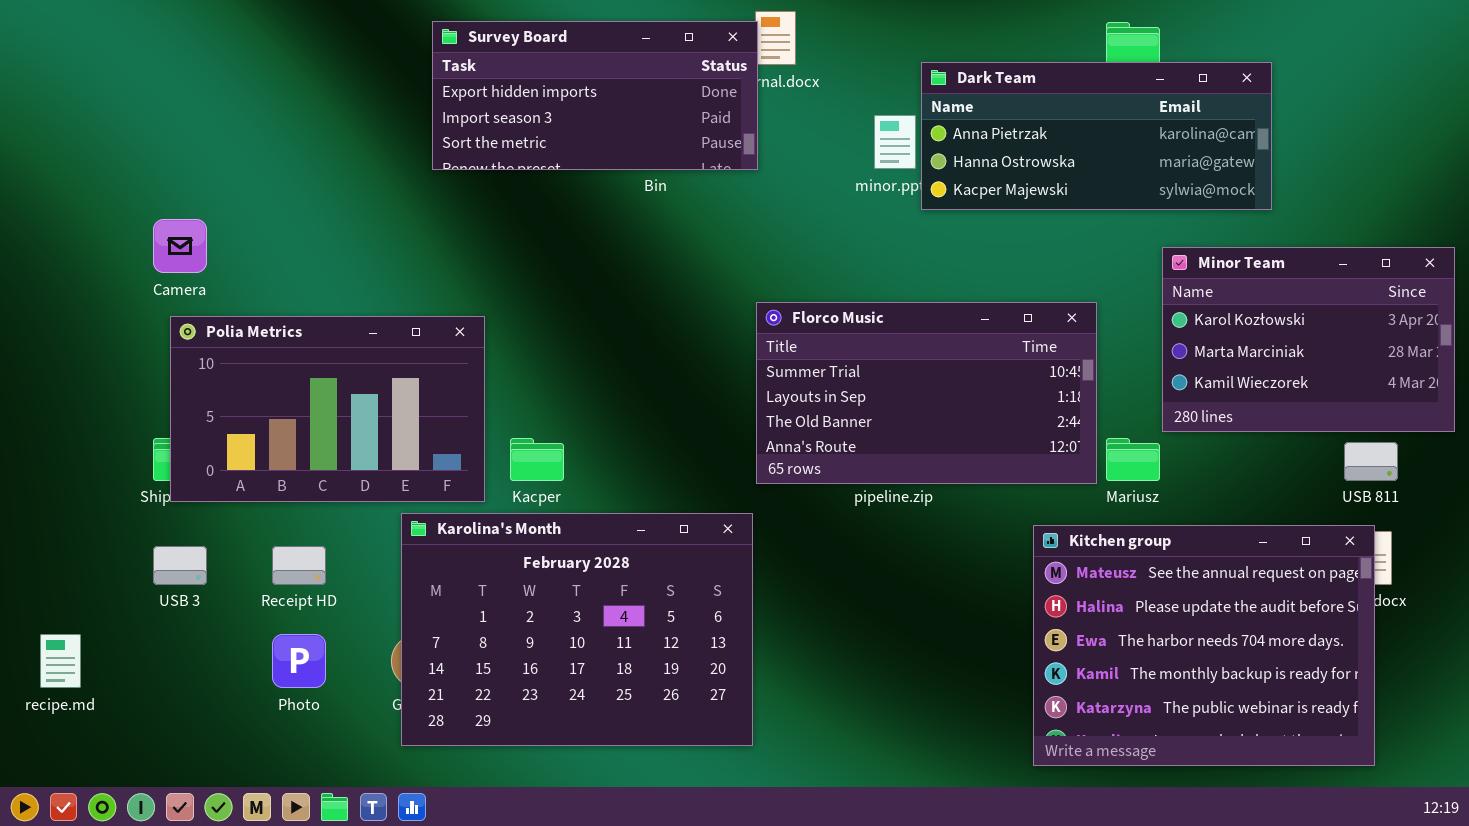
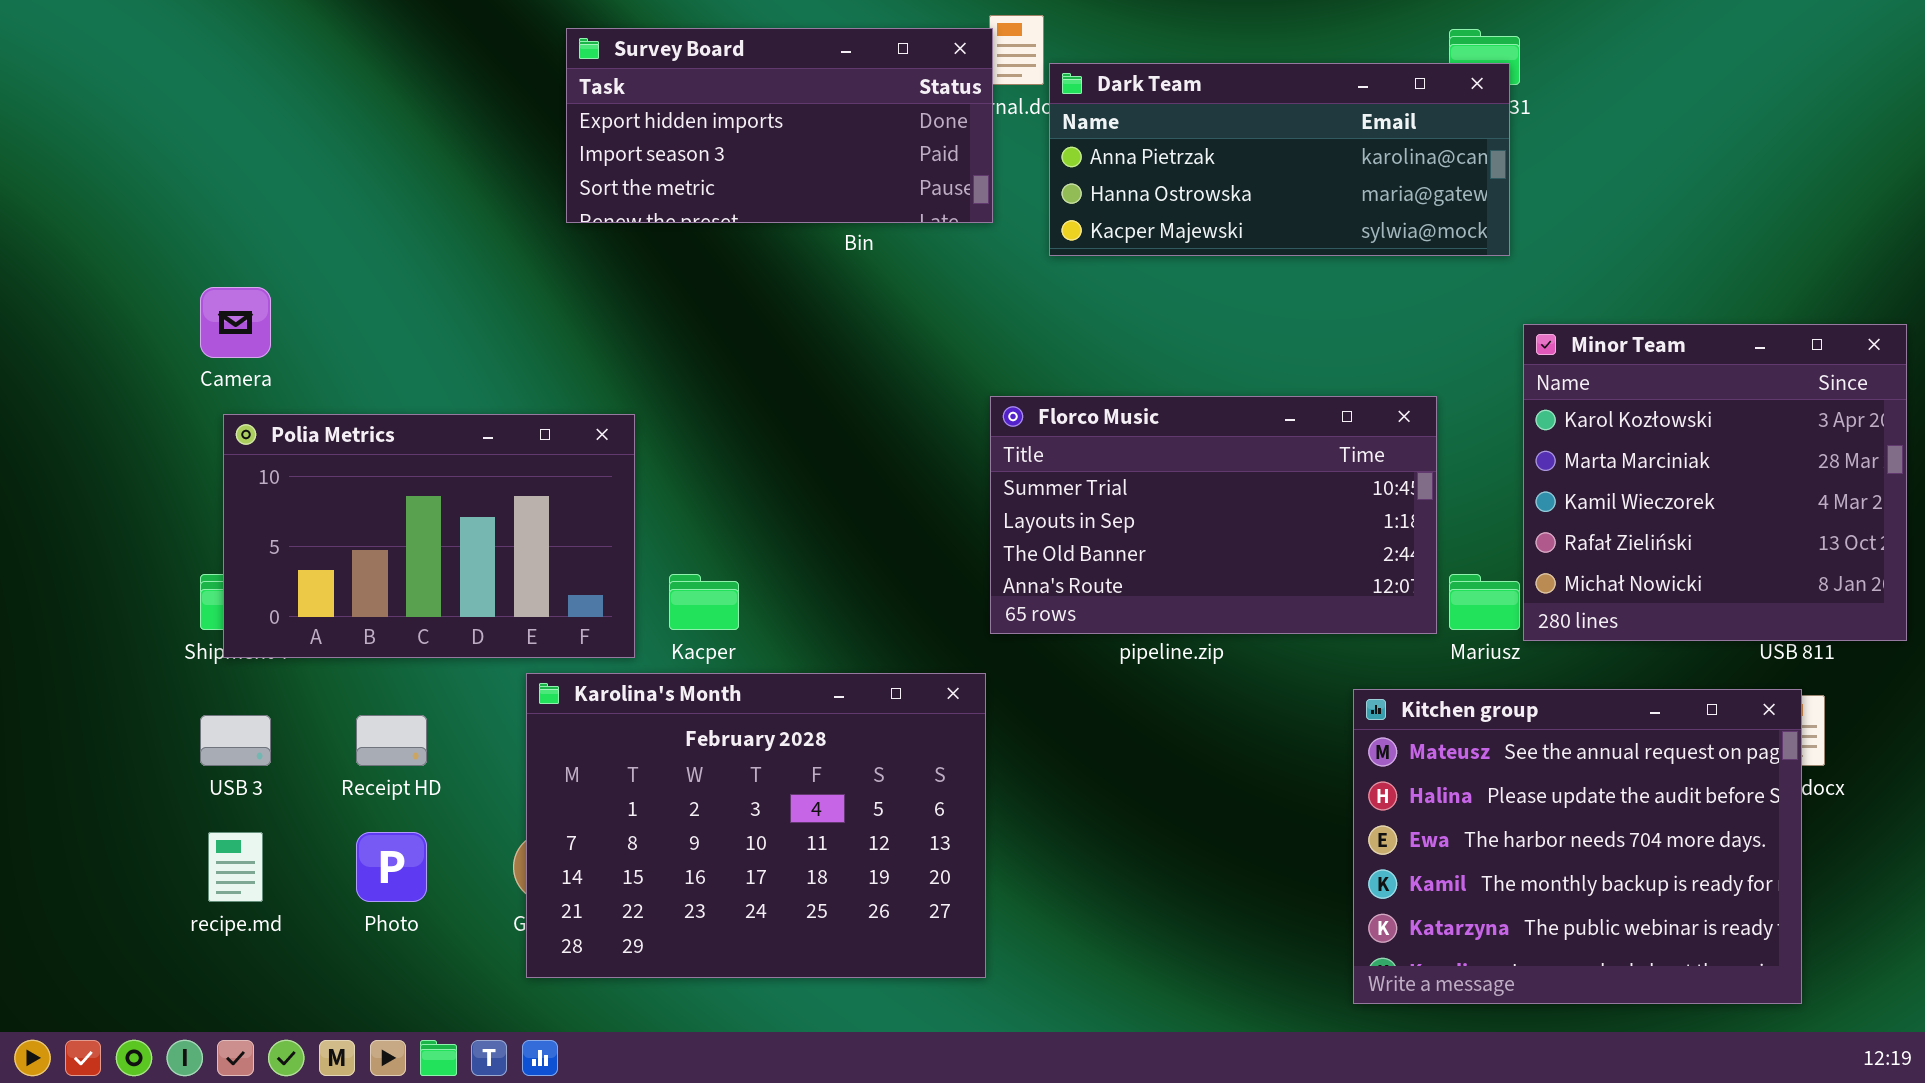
Dark Team: [921,62,1272,210] -> [1049,63,1510,256], moved
Minor Team: [1162,247,1455,432] -> [1523,324,1907,641], resized
recipe.md: [40,634,81,688] -> [208,832,263,902], moved

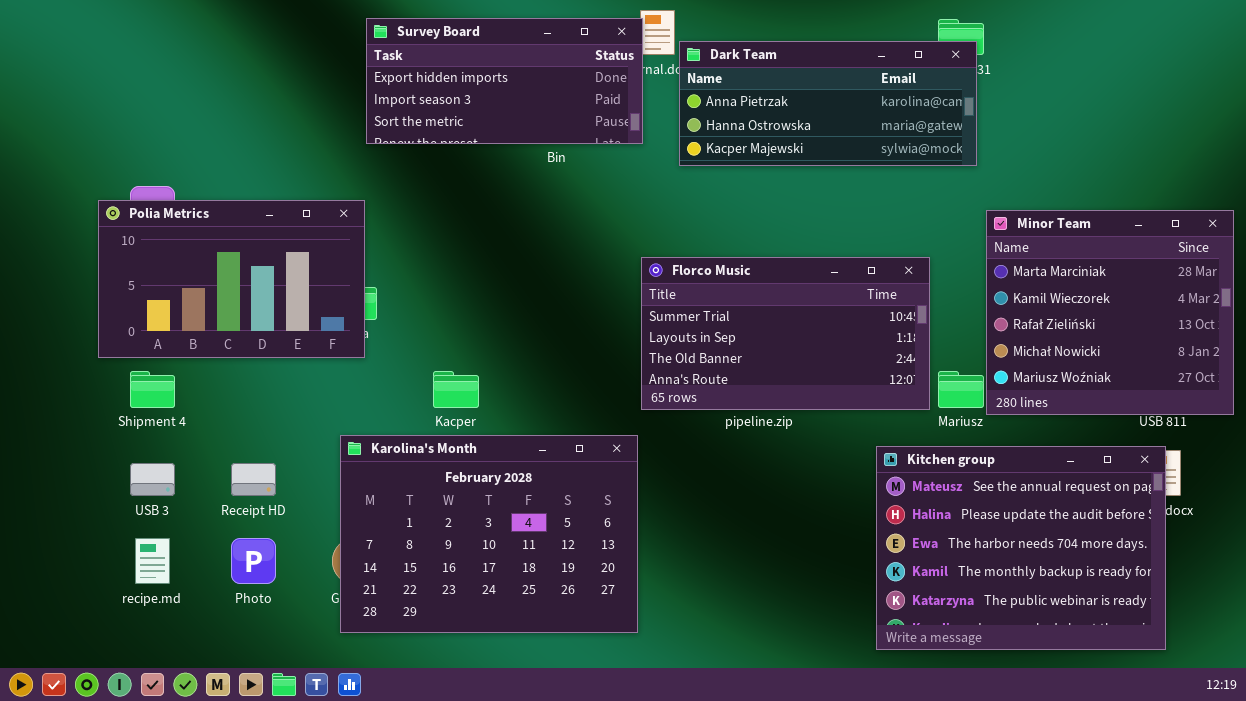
Minor Team: [1523,324,1907,641] -> [986,210,1234,415], scrolled down 1 row
Polia Metrics: [223,414,635,658] -> [98,200,365,358], moved

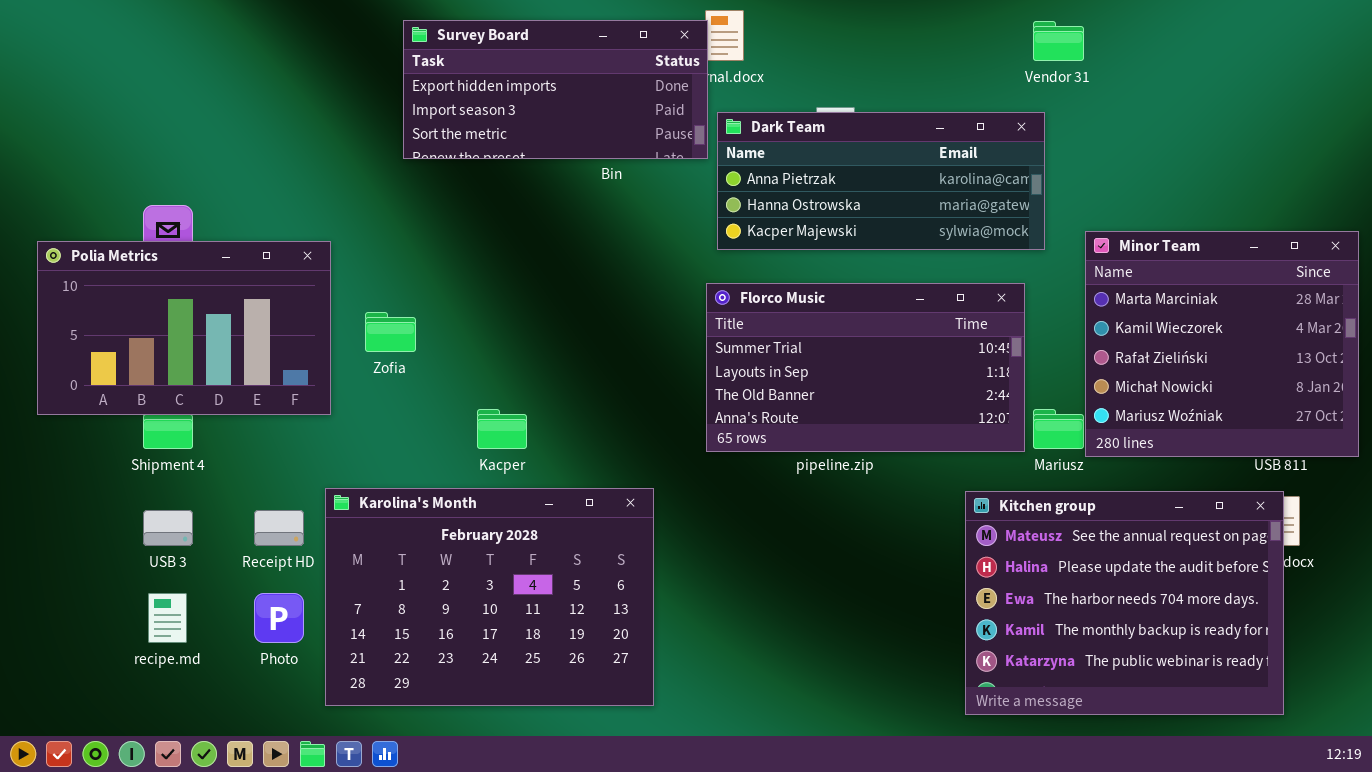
Dark Team: [679,41,977,166] -> [717,112,1045,250], moved
Polia Metrics: [98,200,365,358] -> [37,241,331,415], moved
Karolina's Month: [340,435,638,633] -> [325,488,654,706], moved

